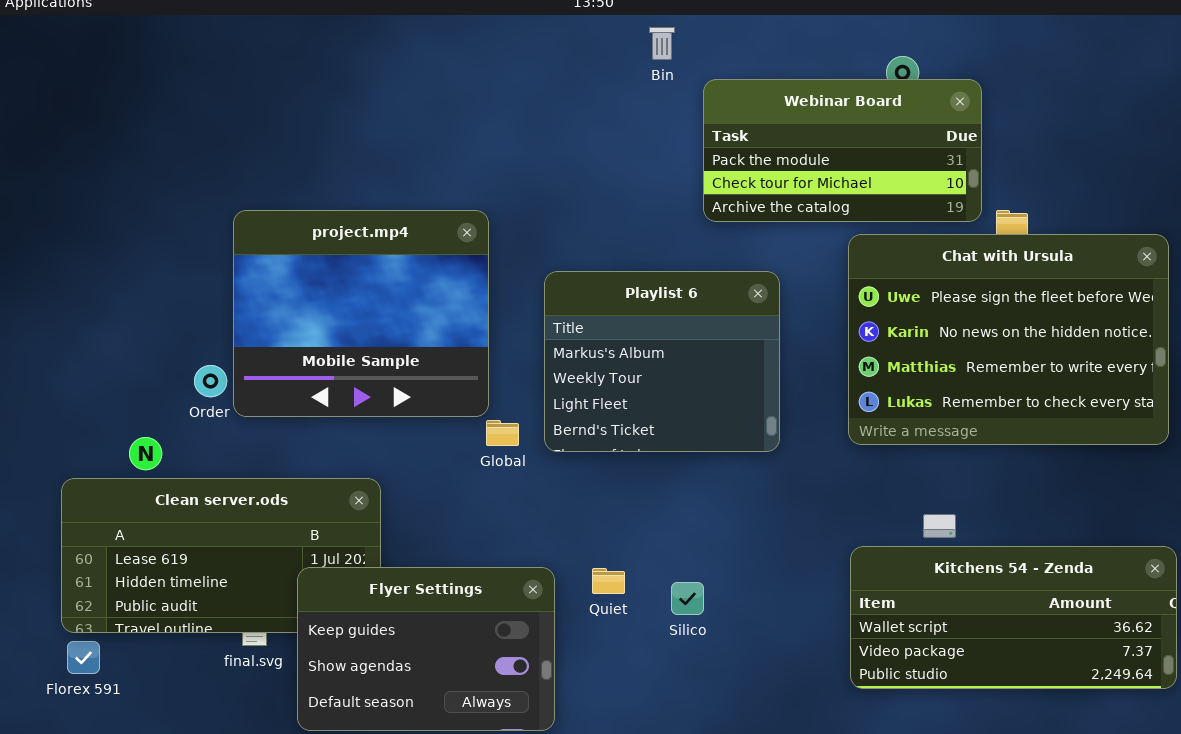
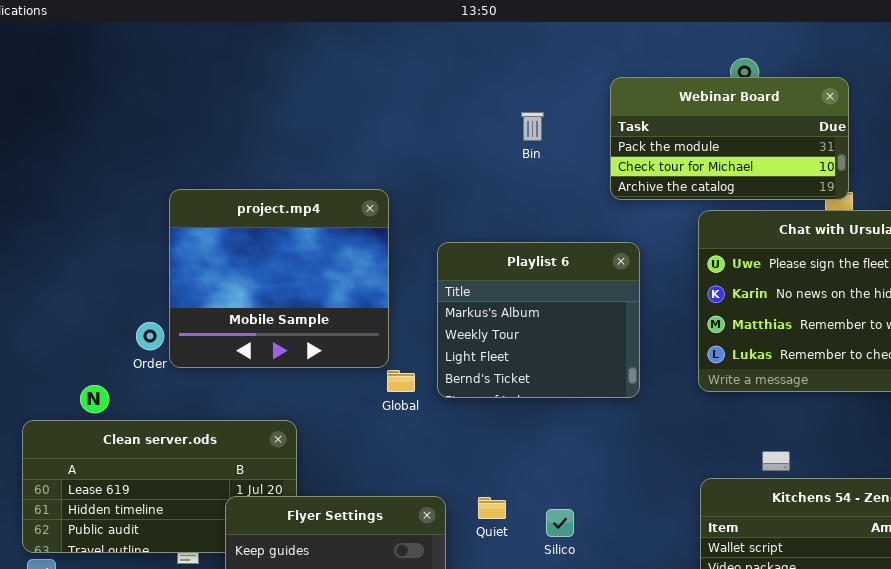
Bin: [649,27,675,60] -> [521,112,544,141], moved
Webinar Board: [703,79,982,222] -> [610,77,849,200], moved

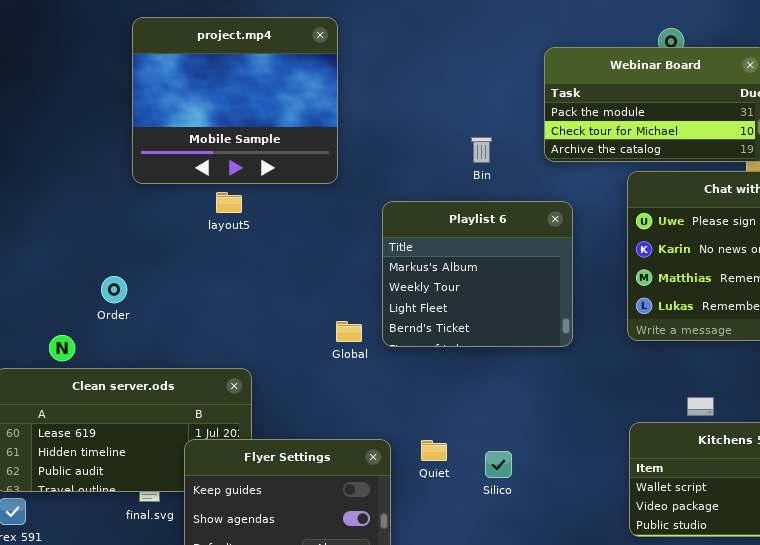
Bin: [521,112,544,141] -> [471,137,492,163], moved
project.mp4: [169,189,389,368] -> [132,17,338,184], moved

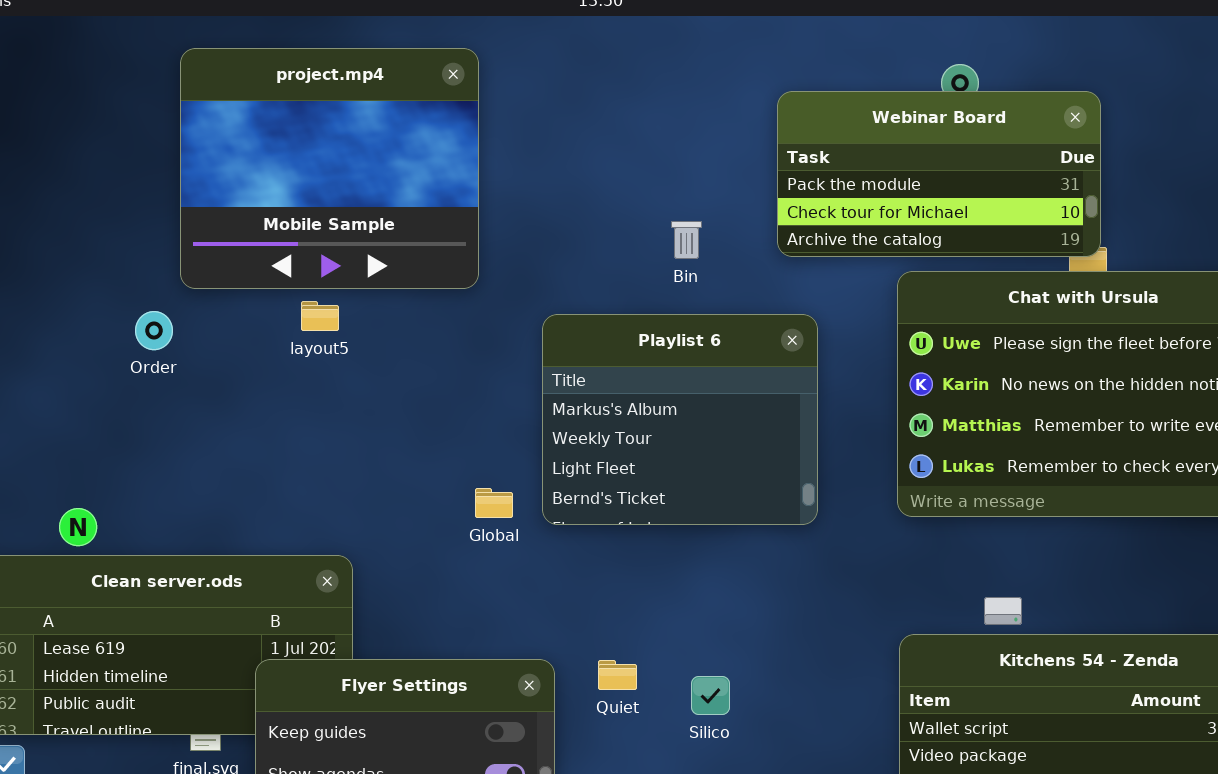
Order: [101,276,127,303] -> [135,311,173,350], moved

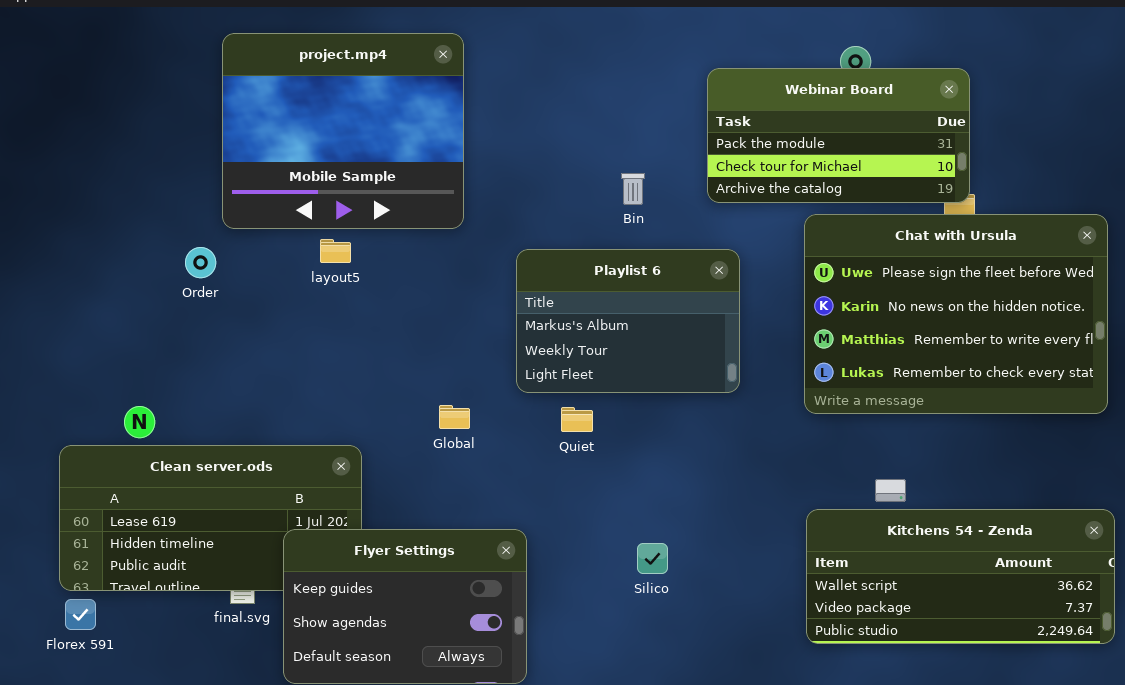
Playlist 6: [542,314,818,525] -> [516,249,740,393], resized
Global: [475,488,513,518] -> [439,405,470,429], moved
Quiet: [598,660,637,690] -> [561,407,593,432], moved

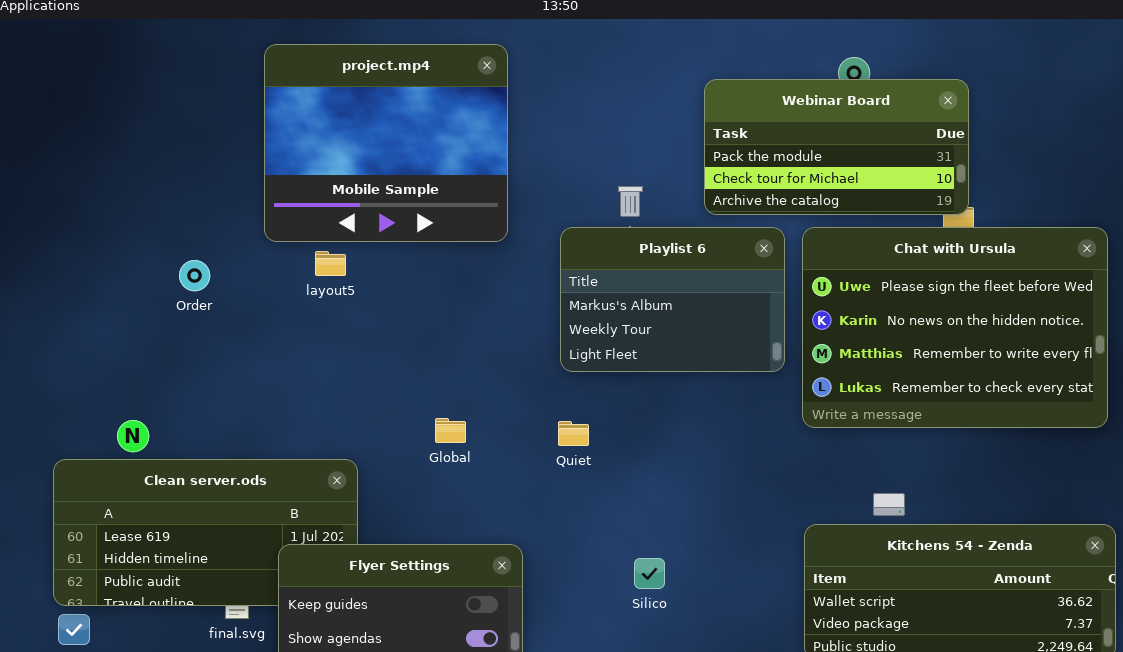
project.mp4: [222,33,464,229] -> [264,44,508,242], moved
Playlist 6: [516,249,740,393] -> [560,227,785,372], moved

